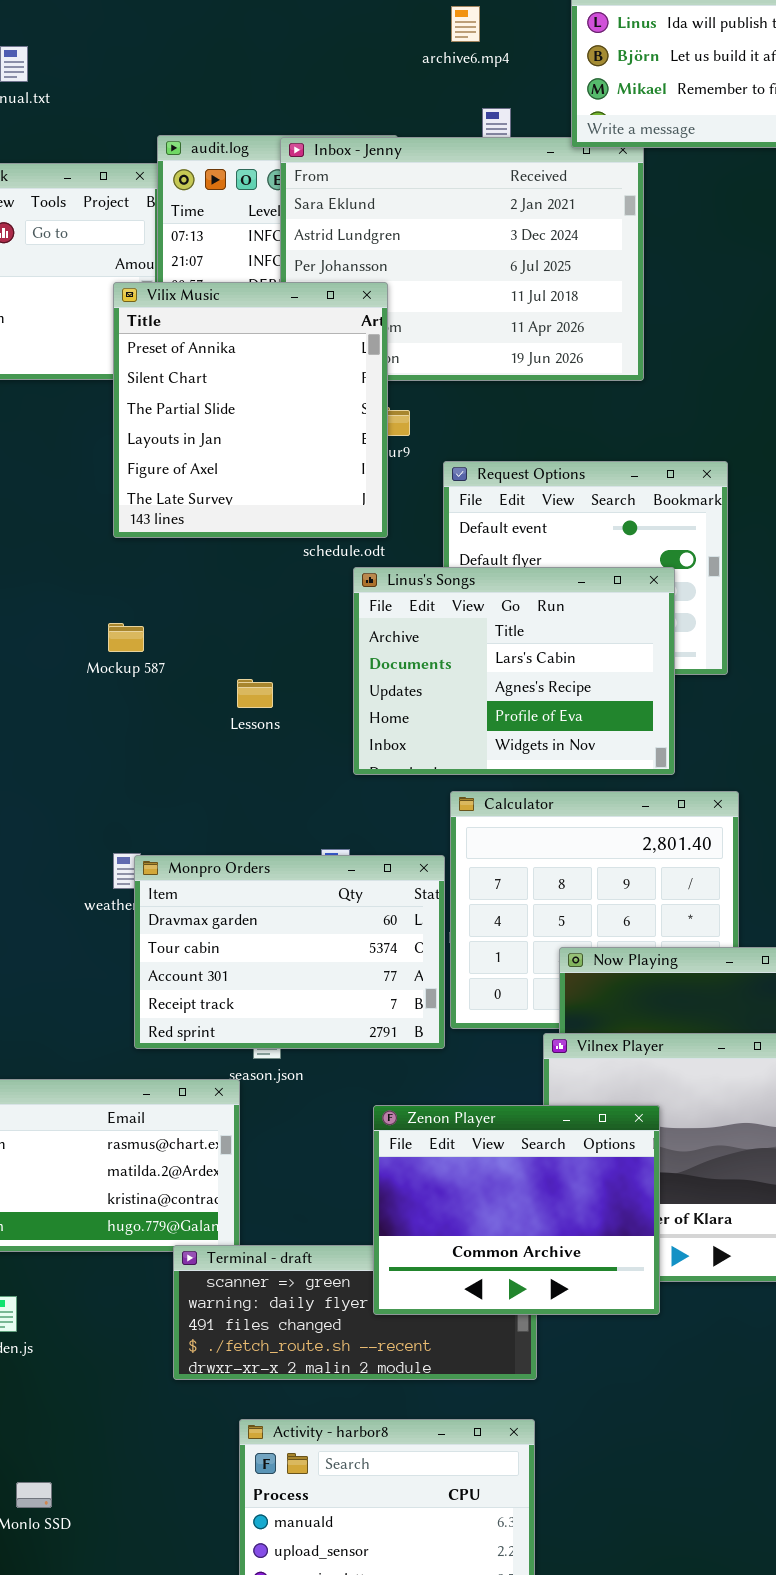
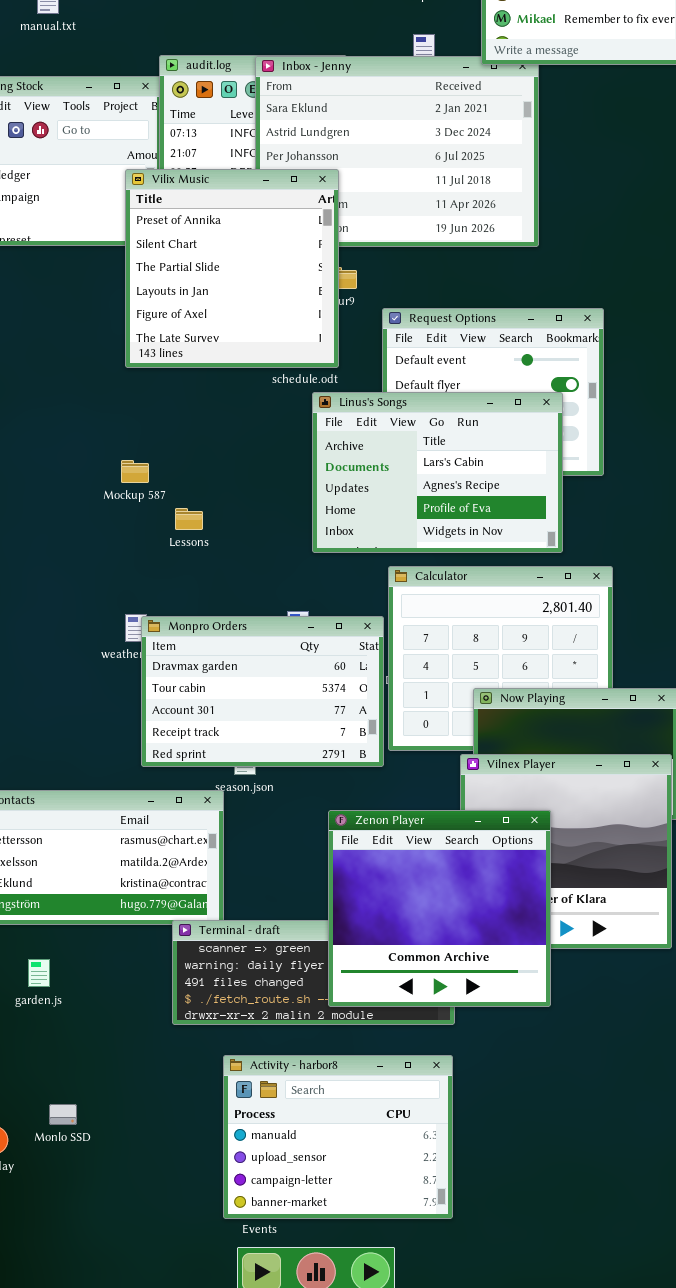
Mockup 587: [108,623,144,652] -> [121,460,149,483], moved
Lessons: [237,679,273,708] -> [175,508,203,530], moved
Zenon Player: [373,1105,660,1315] -> [328,810,551,1007], resized

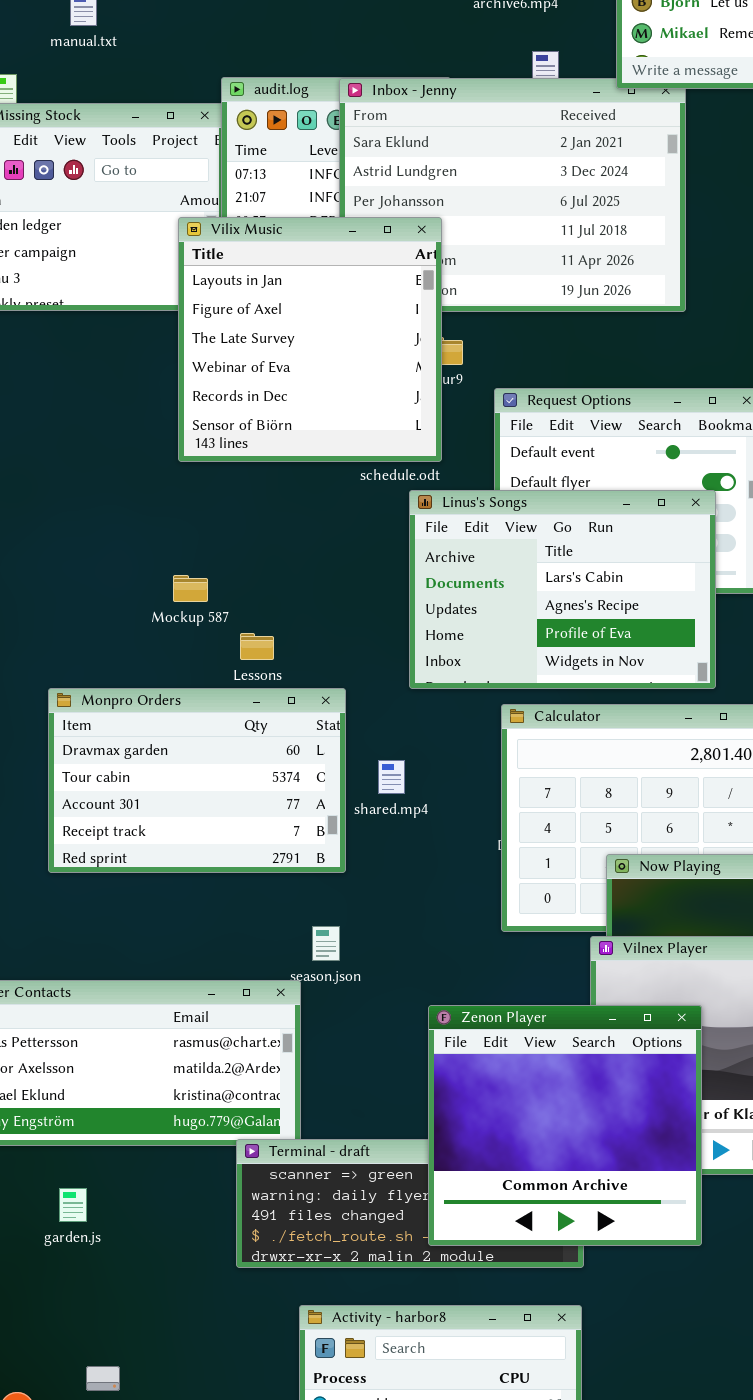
Vilix Music: [125,169,339,368] -> [178,217,442,462], scrolled down 3 rows
Monpro Orders: [141,616,384,767] -> [48,688,346,873], moved

